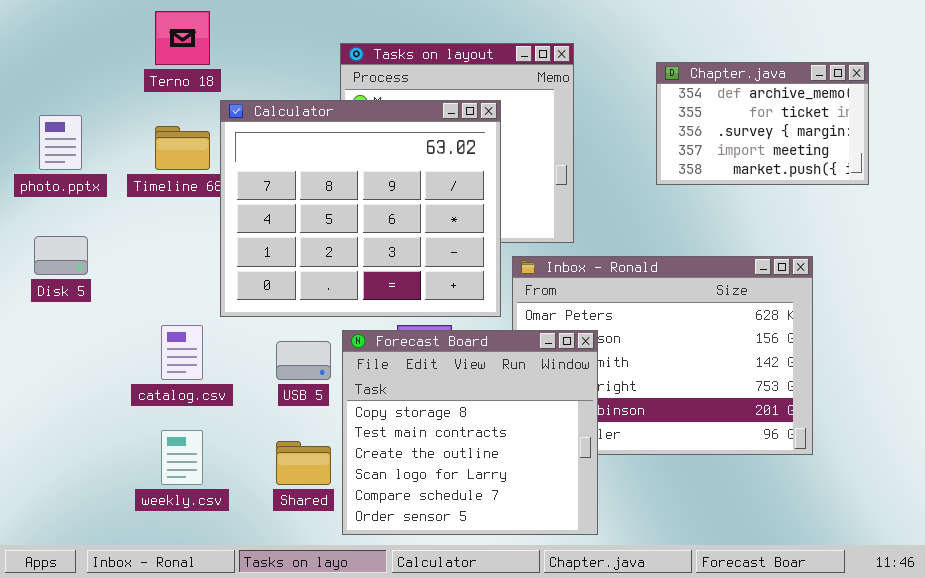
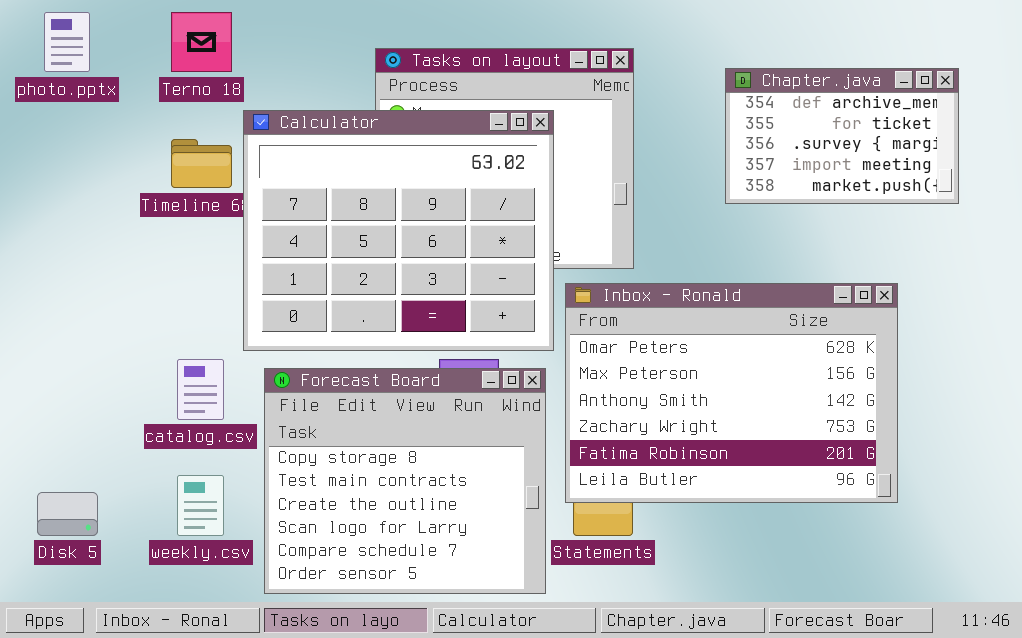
photo.pptx: [39,115,82,170] -> [44,12,90,72], moved
Disk 5: [34,236,88,275] -> [37,492,98,536], moved
Forecast Board: [342,330,598,535] -> [264,368,546,594], moved

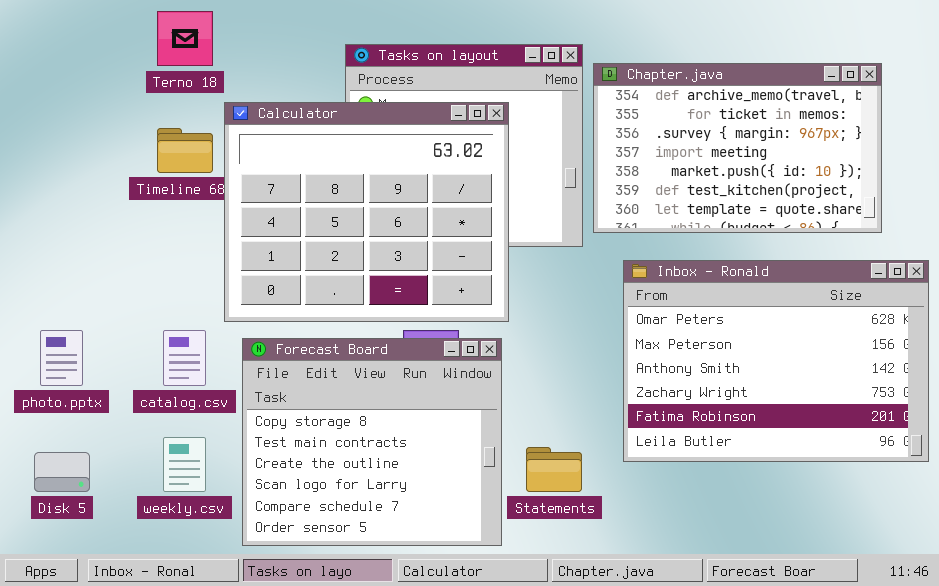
photo.pptx: [44,12,90,72] -> [40,330,83,386], moved
Chapter.java: [725,68,959,204] -> [593,63,882,233], resized
Inbox - Ronald: [565,283,898,503] -> [623,260,929,462], moved

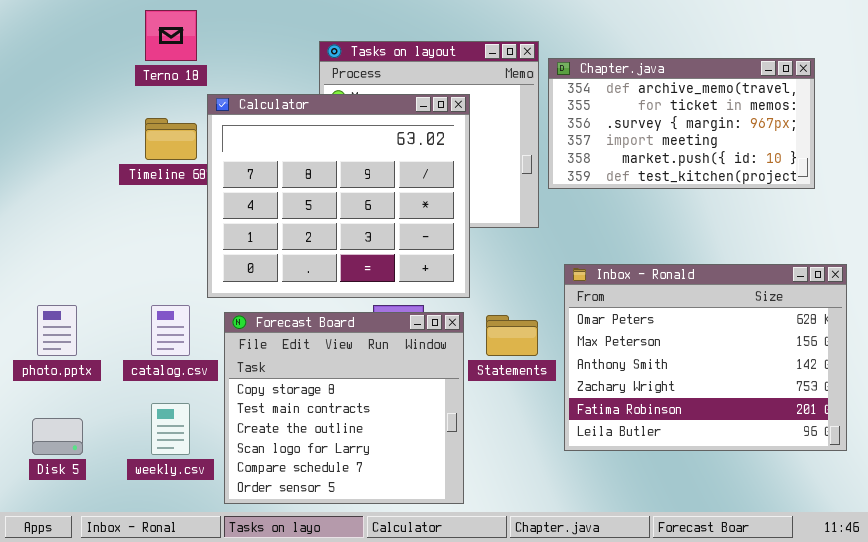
Chapter.java: [593,63,882,233] -> [548,58,815,189], resized
Inbox - Ronald: [623,260,929,462] -> [564,264,847,451], moved
Statements: [526,447,582,492] -> [486,315,538,356], moved

